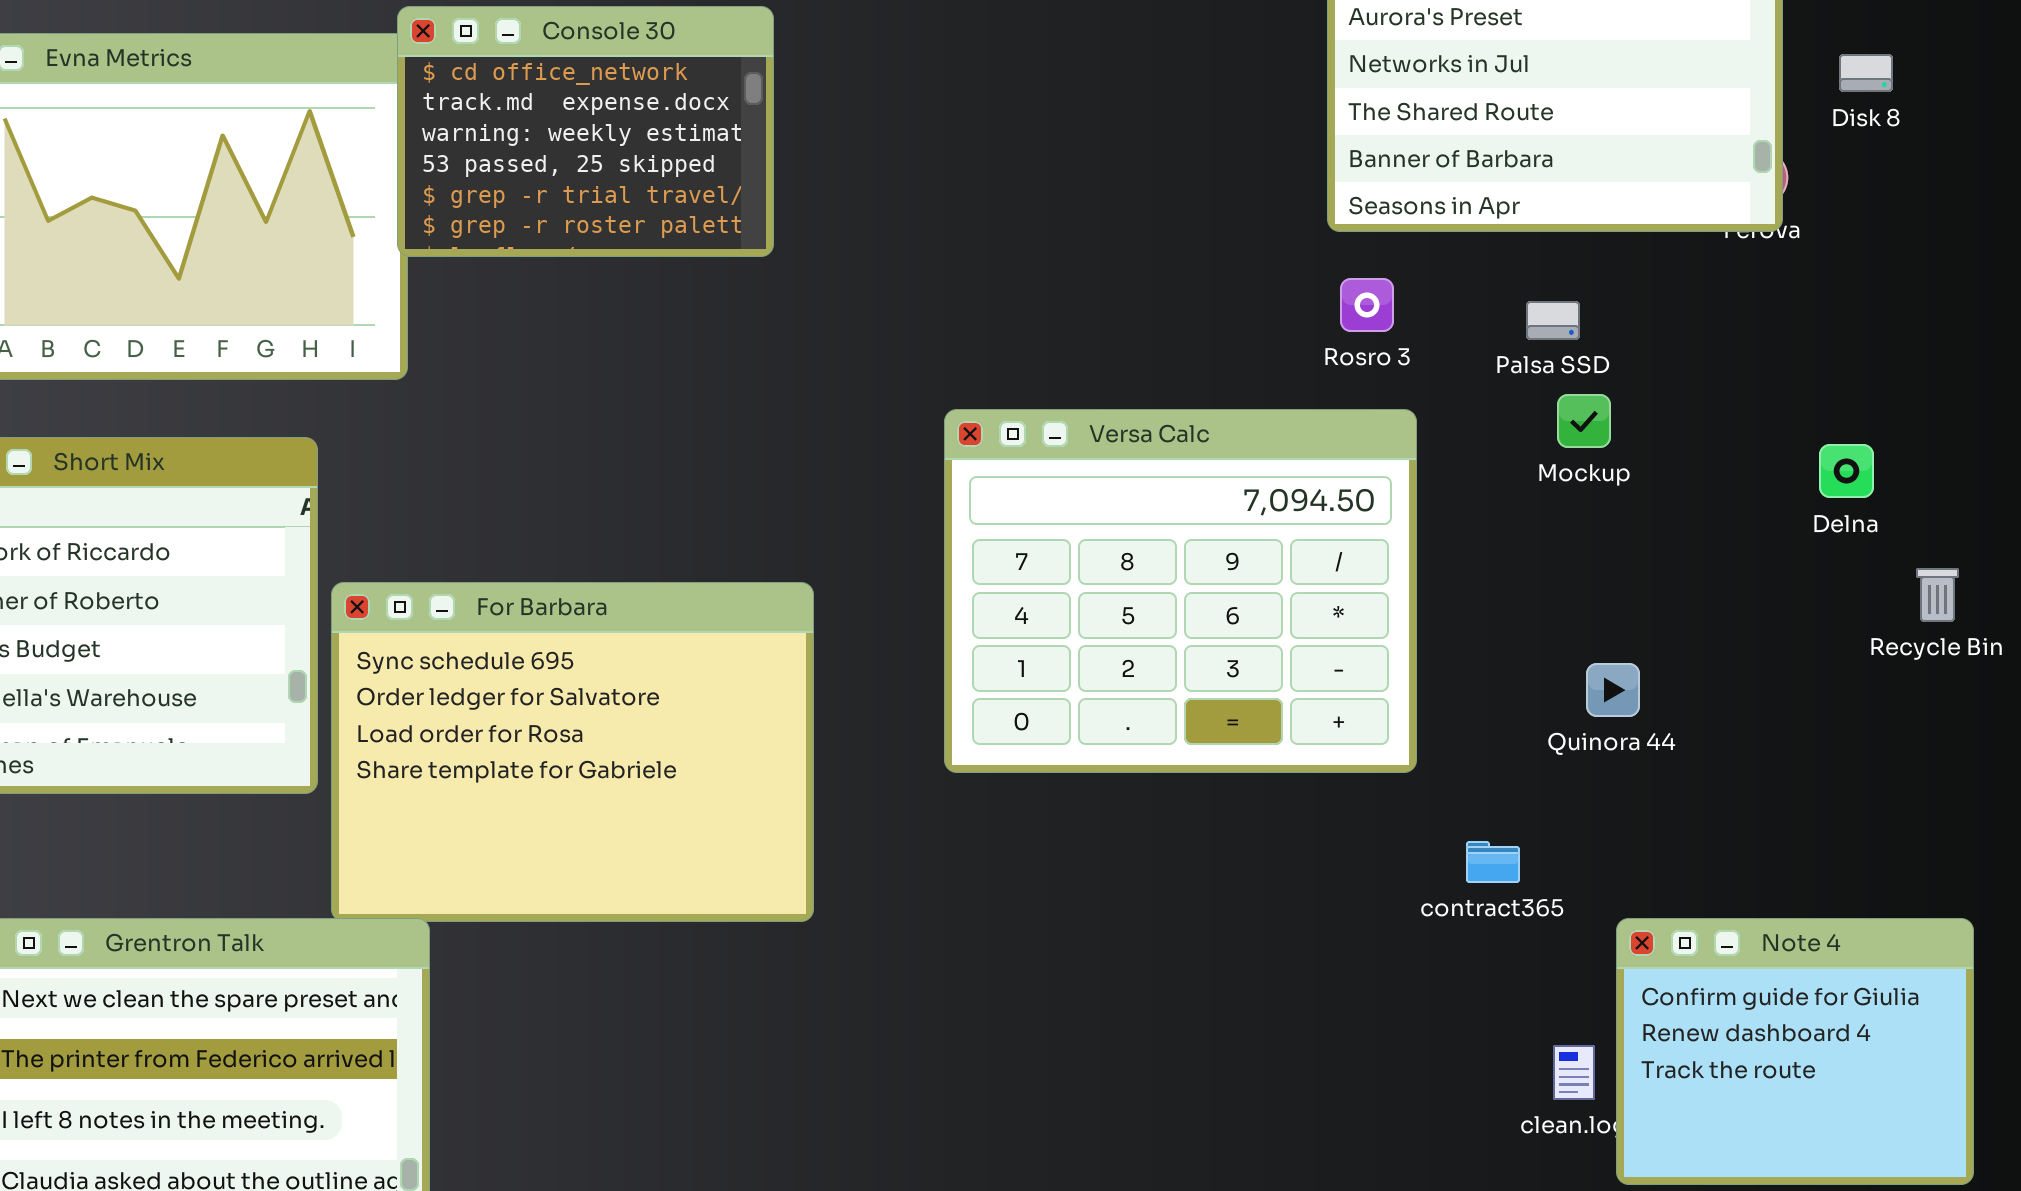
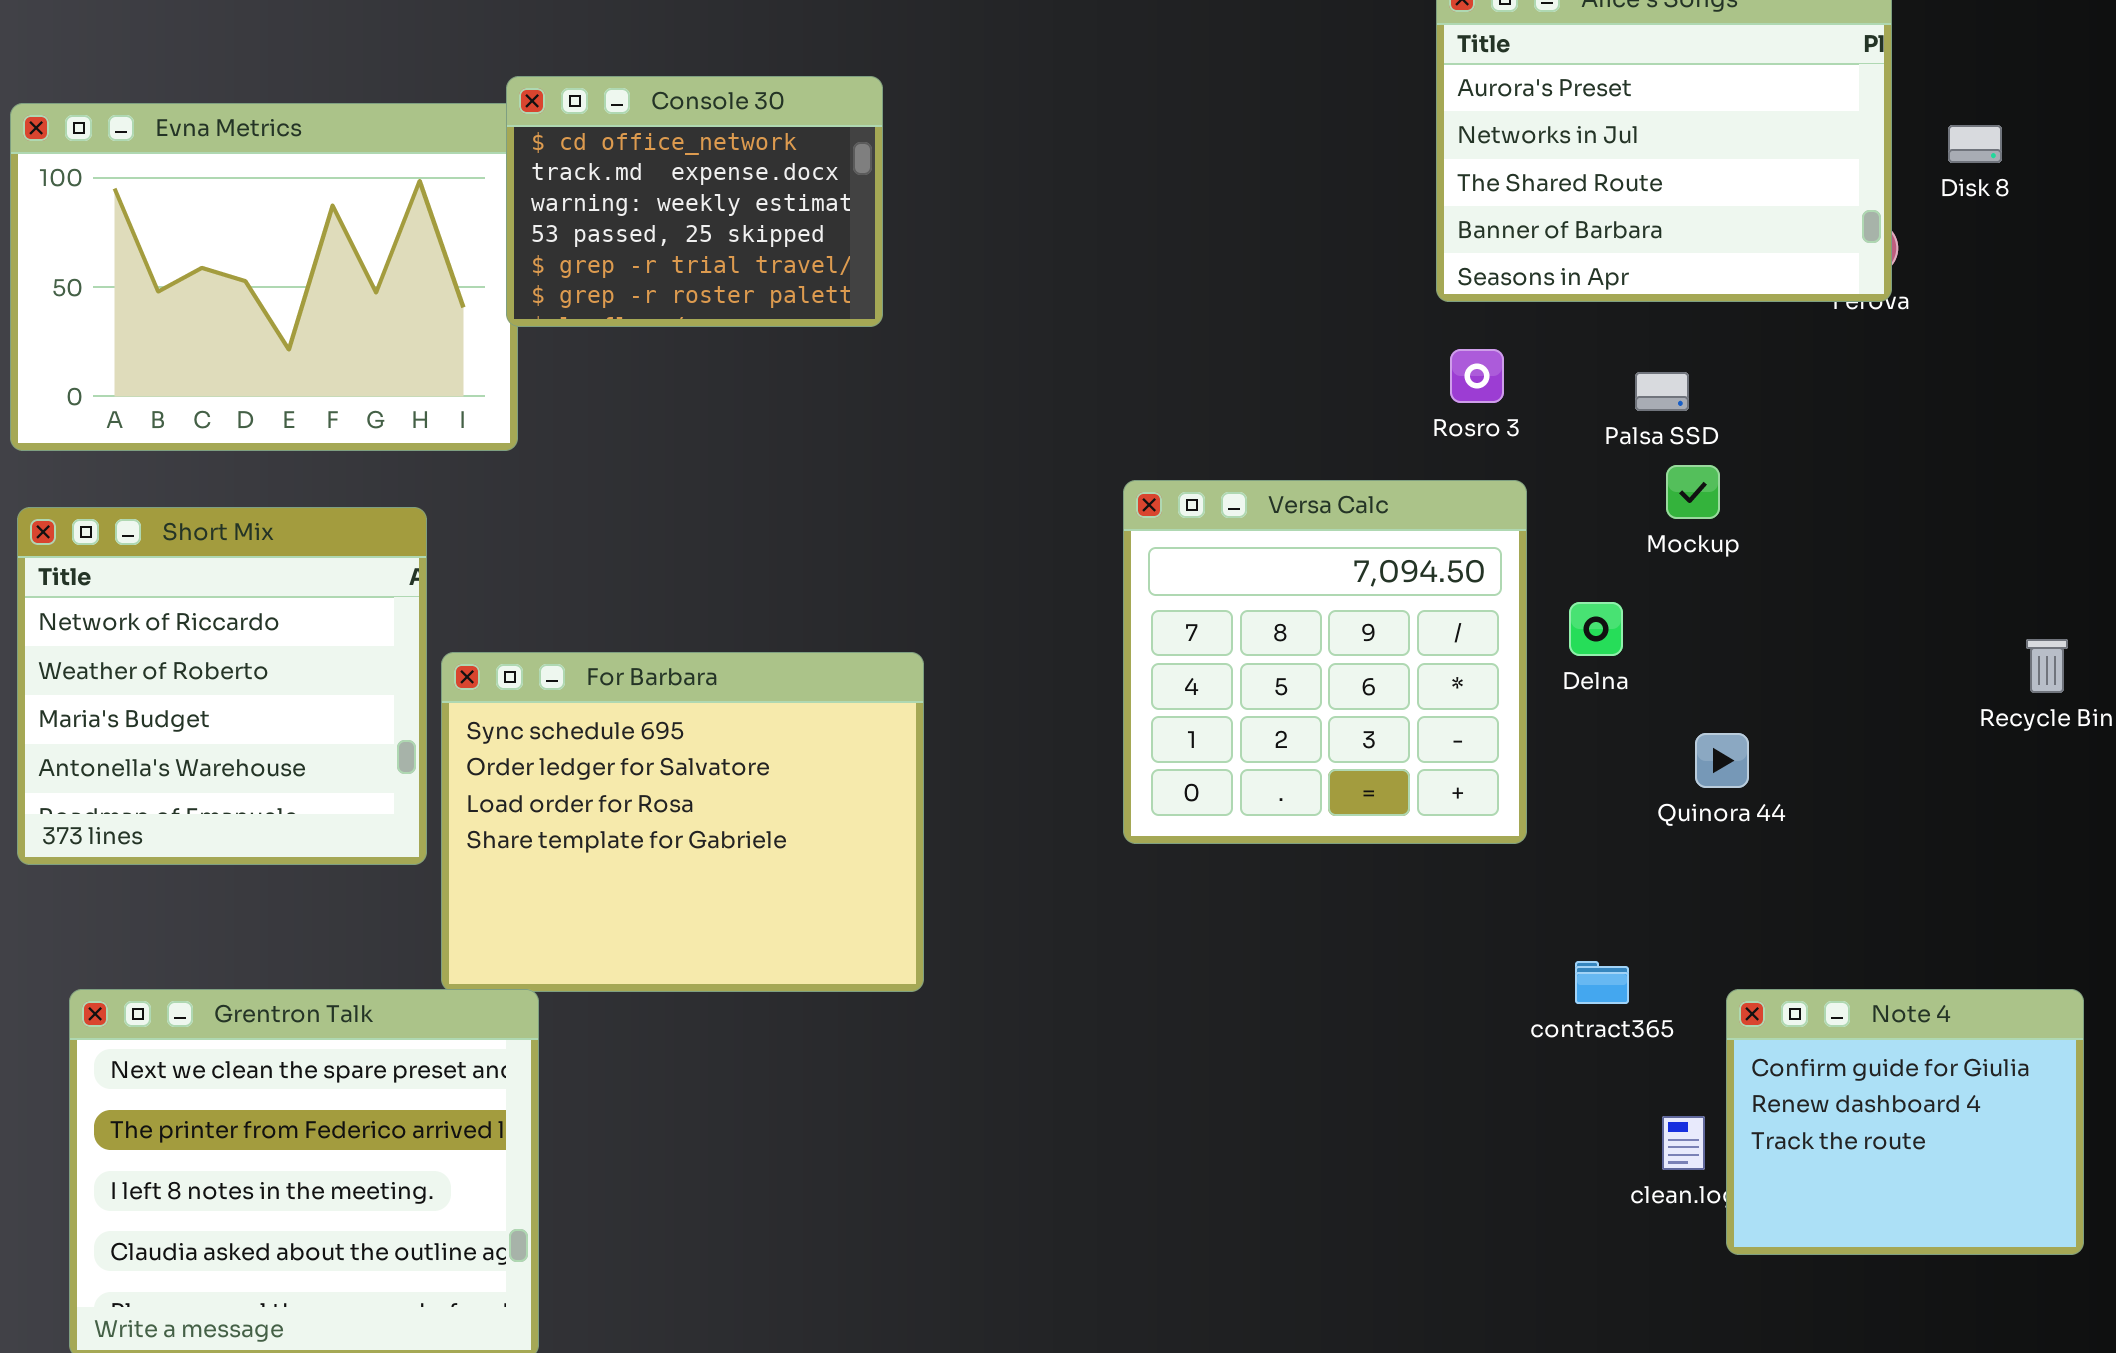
Versa Calc: [944,409,1417,773] -> [1123,480,1527,844], resized
Delna: [1819,444,1874,498] -> [1569,602,1623,656], moved
contract365: [1466,841,1520,883] -> [1575,961,1629,1004], moved

